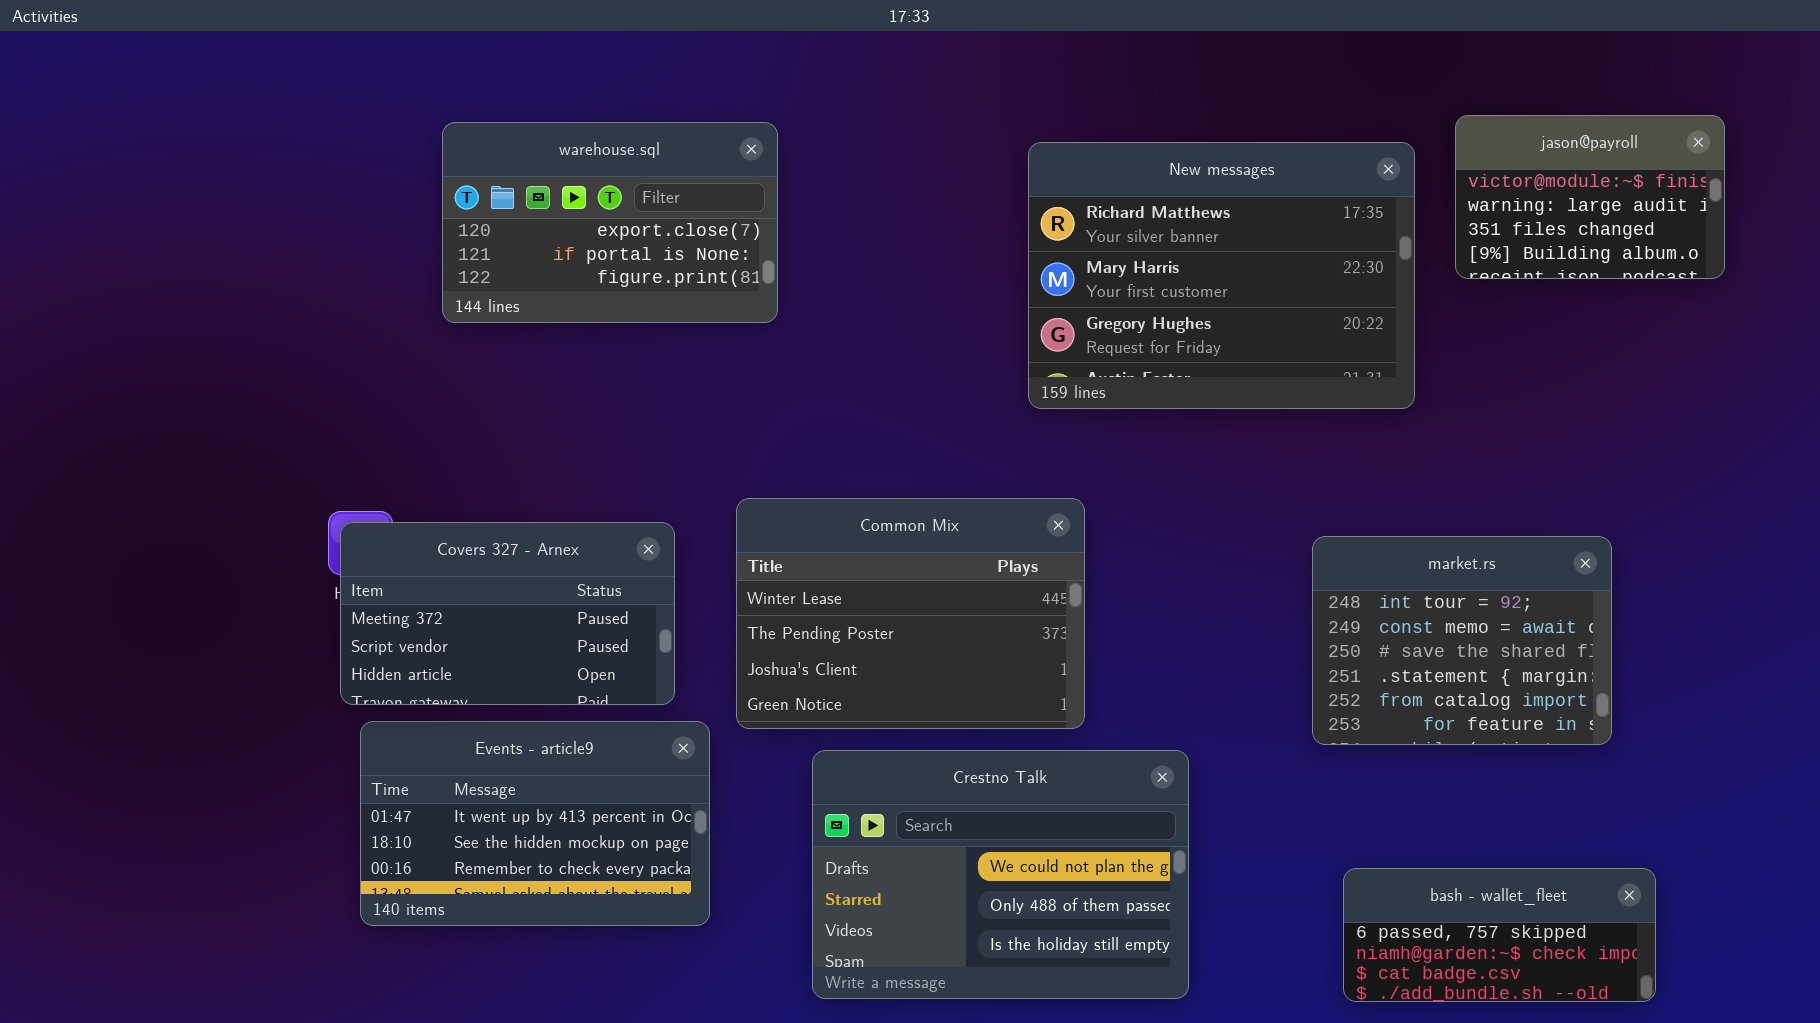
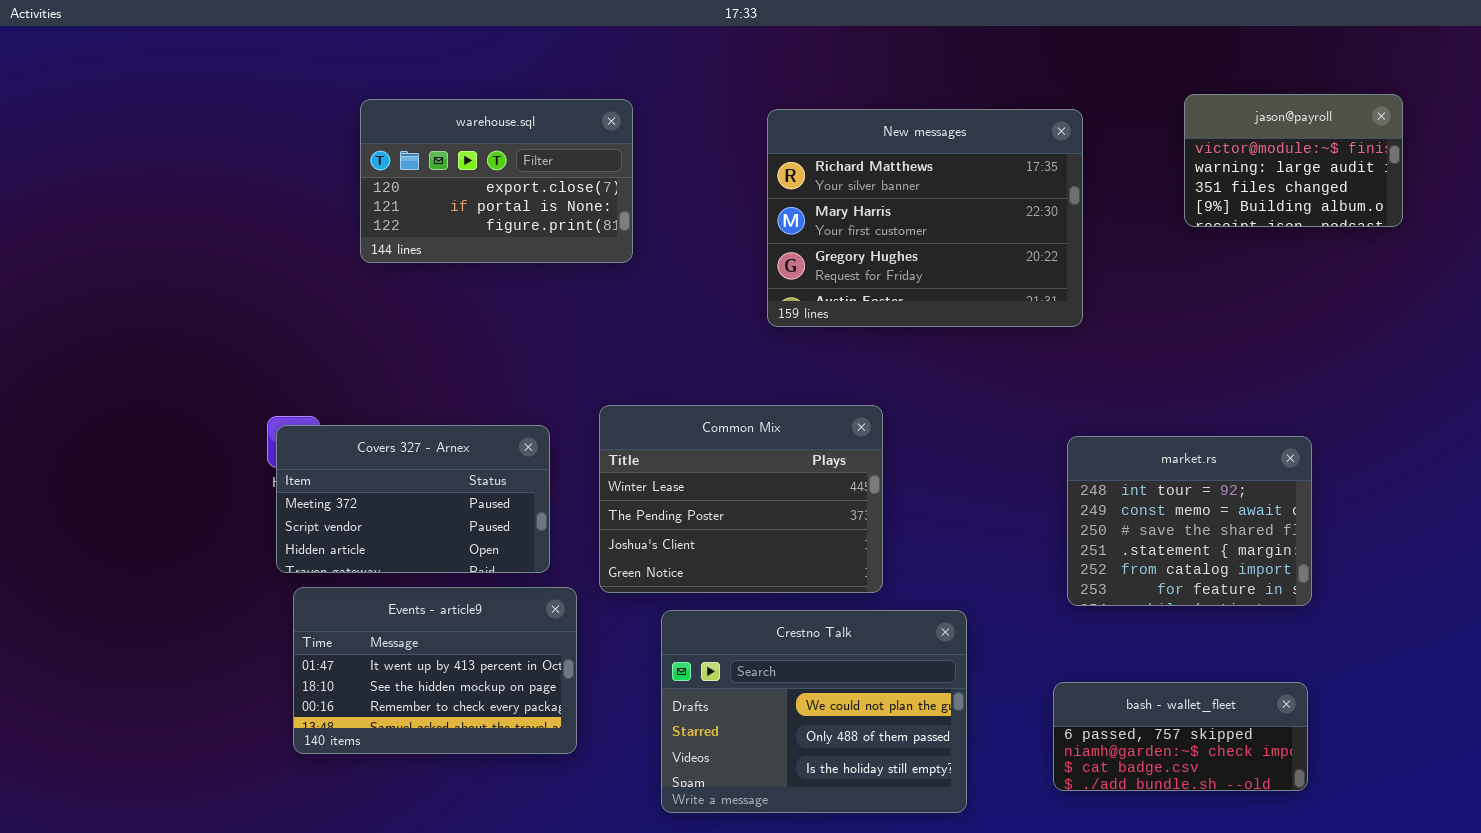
New messages: [1028,142,1415,409] -> [767,109,1083,327], moved
bash - wallet_fleet: [1343,868,1656,1002] -> [1053,682,1308,791], moved

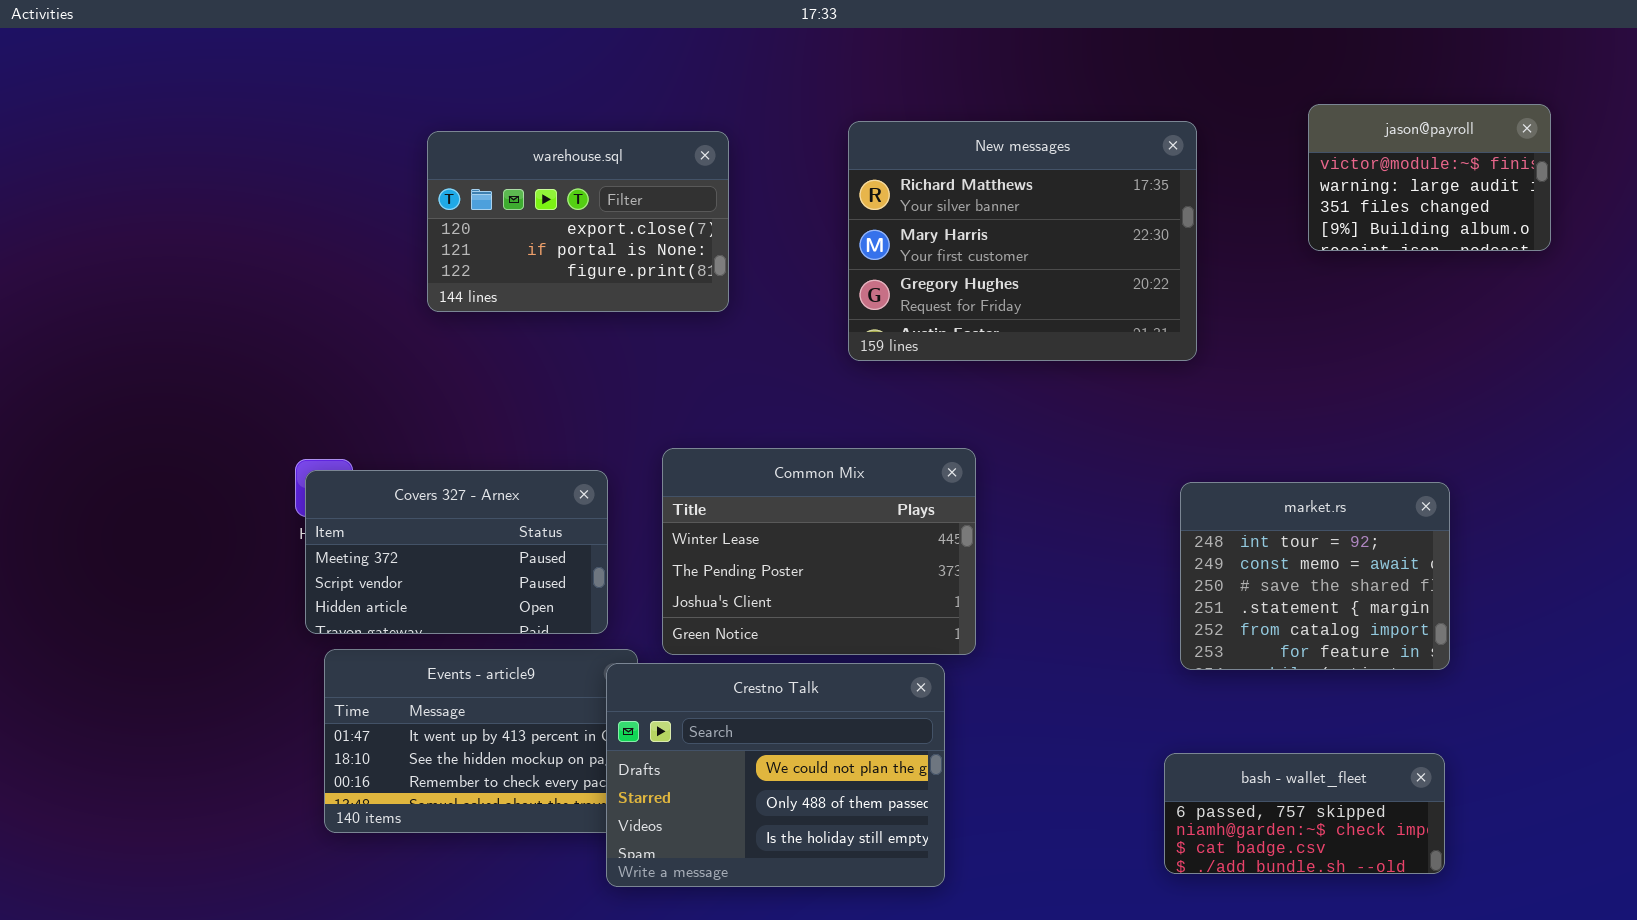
warehouse.sql: [360,99,633,263] -> [427,131,729,312], moved
Crestno Talk: [661,610,967,813] -> [606,663,945,887], moved

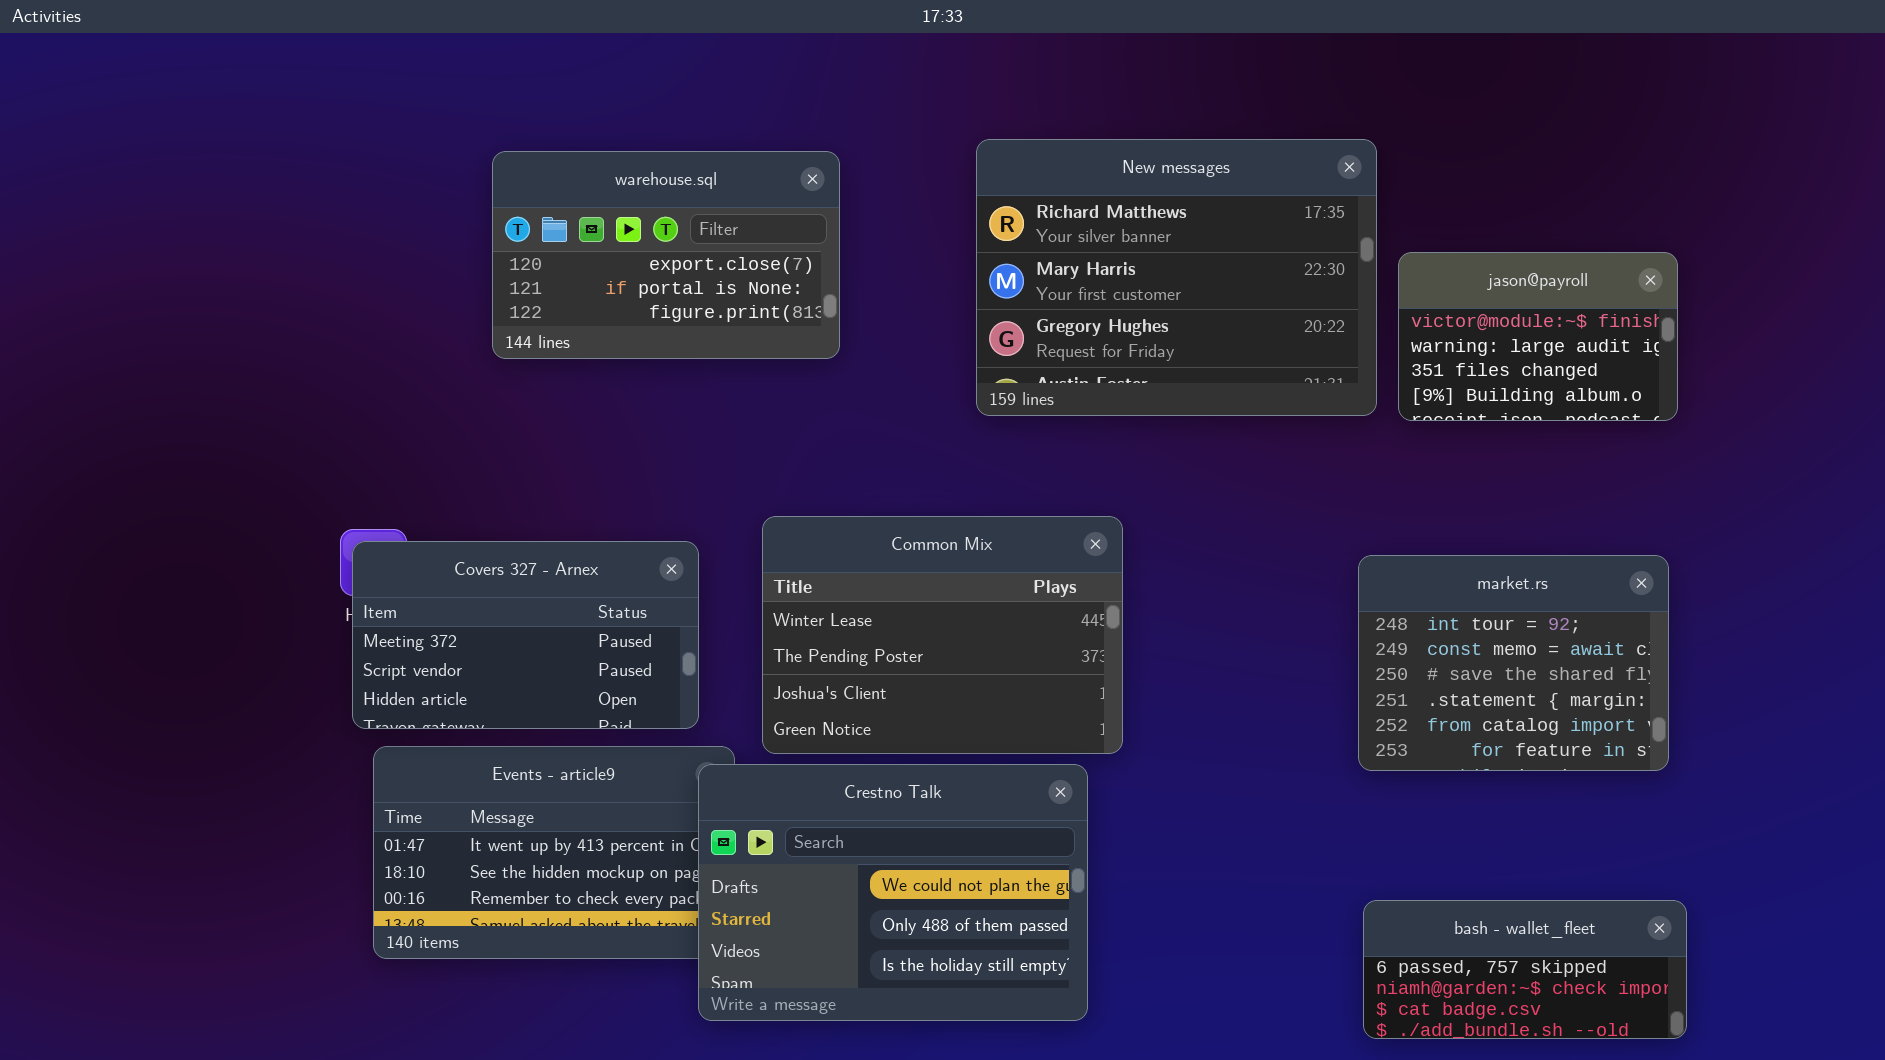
jason@payroll: [1308,104,1551,251] -> [1398,252,1678,421], moved
bash - wallet_fleet: [1164,753,1445,874] -> [1363,900,1687,1039], moved

